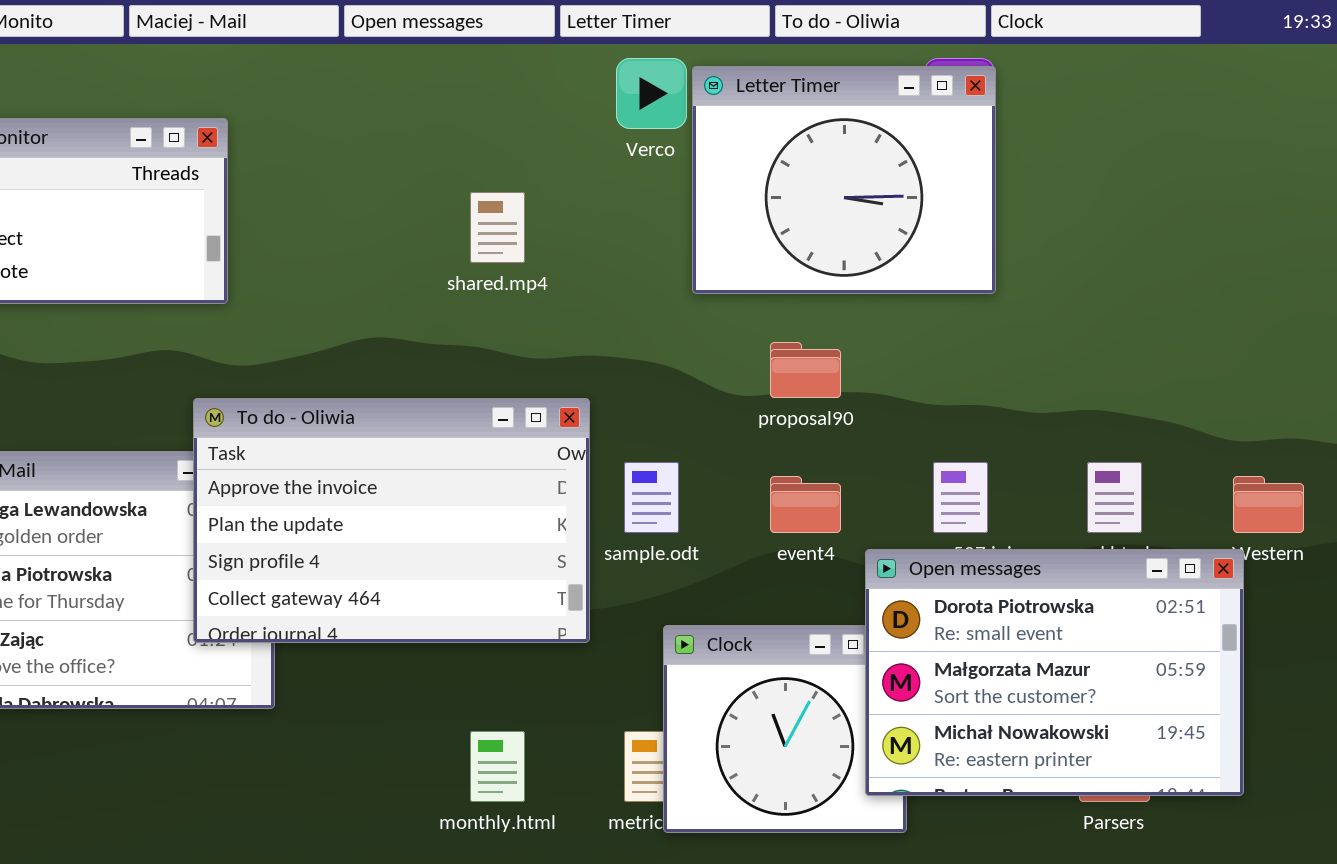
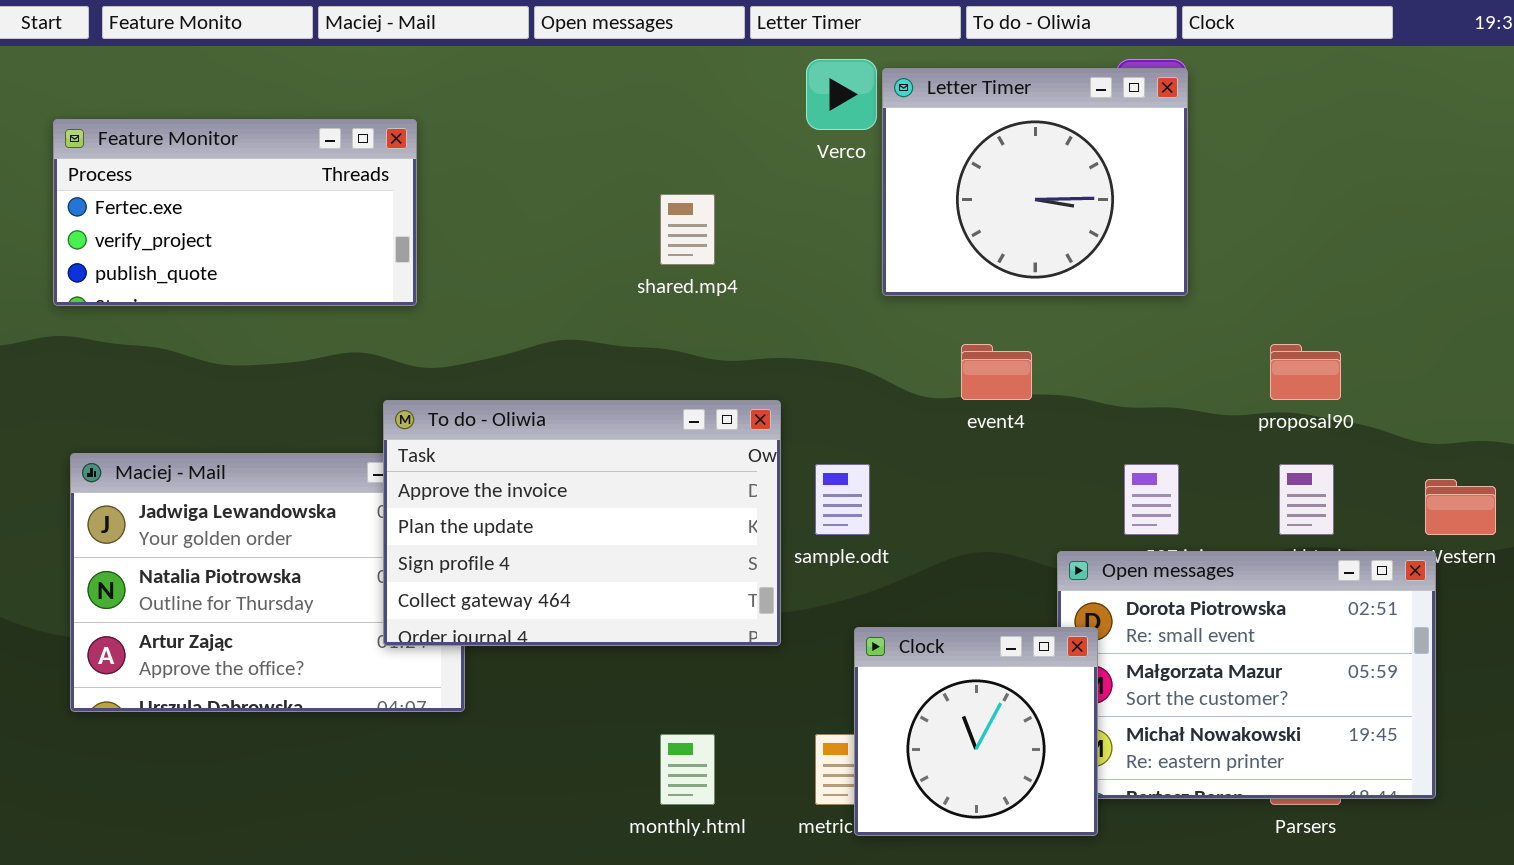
proposal90: [770,342,841,398] -> [1270,344,1341,400], moved
event4: [770,476,841,533] -> [961,344,1032,400], moved
Clock: [663,625,907,833] -> [854,627,1098,836], raised

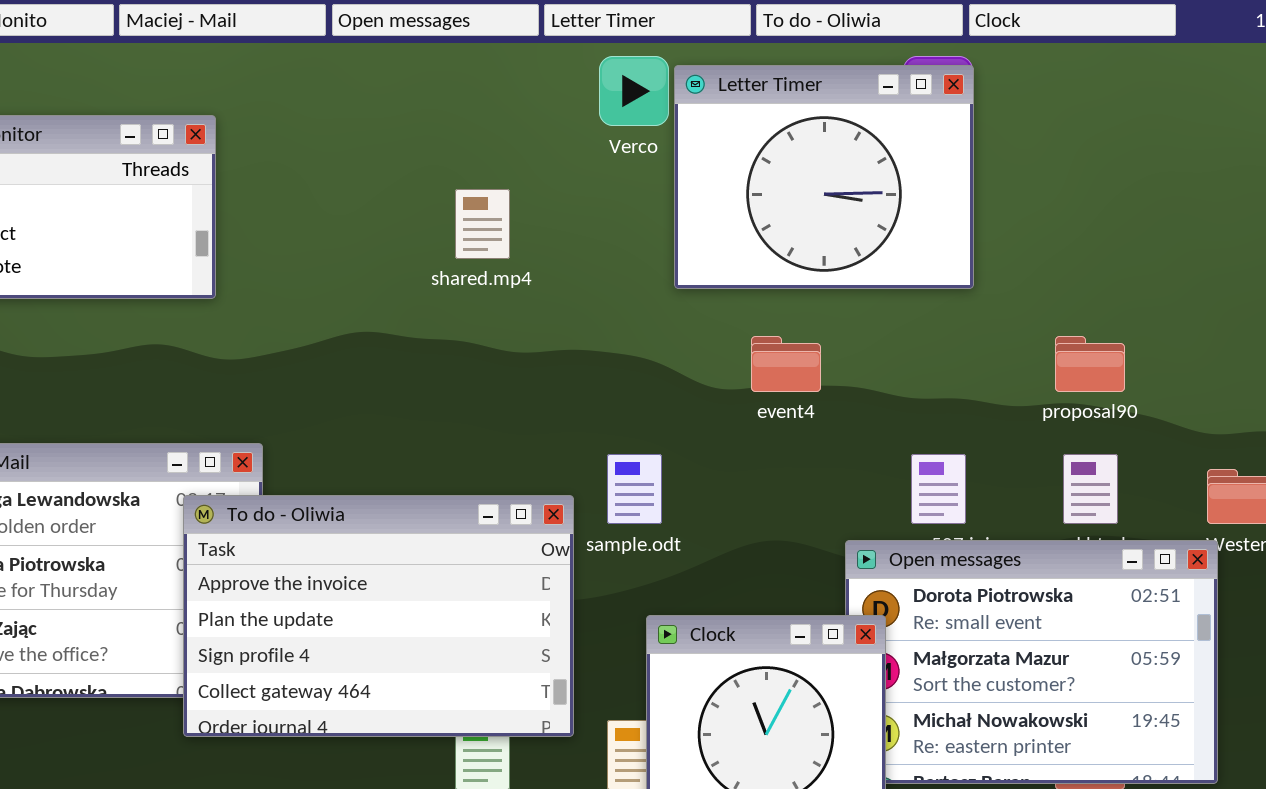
To do - Oliwia: [383,400,781,646] -> [183,495,574,737], moved

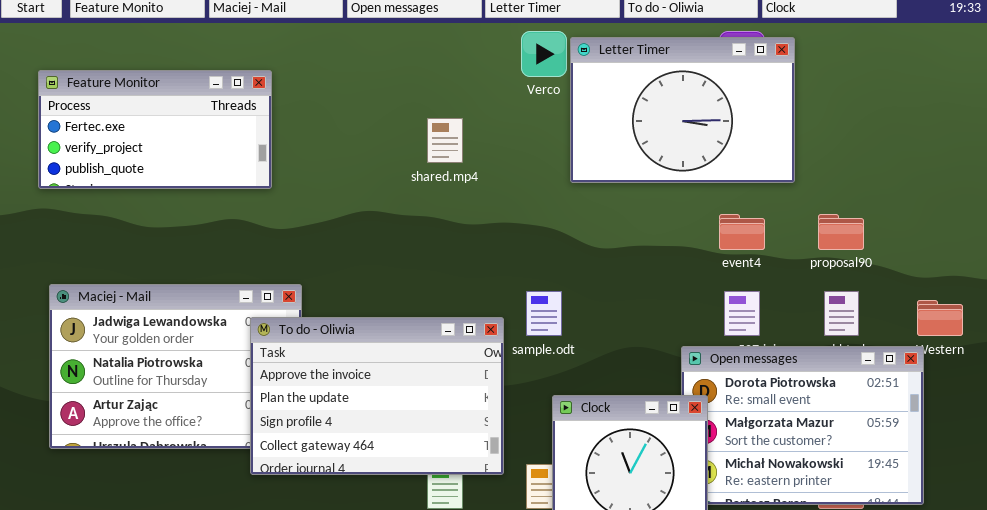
Letter Timer: [674,65,974,289] -> [570,37,795,183], resized
event4: [751,336,821,392] -> [719,214,765,250], moved

